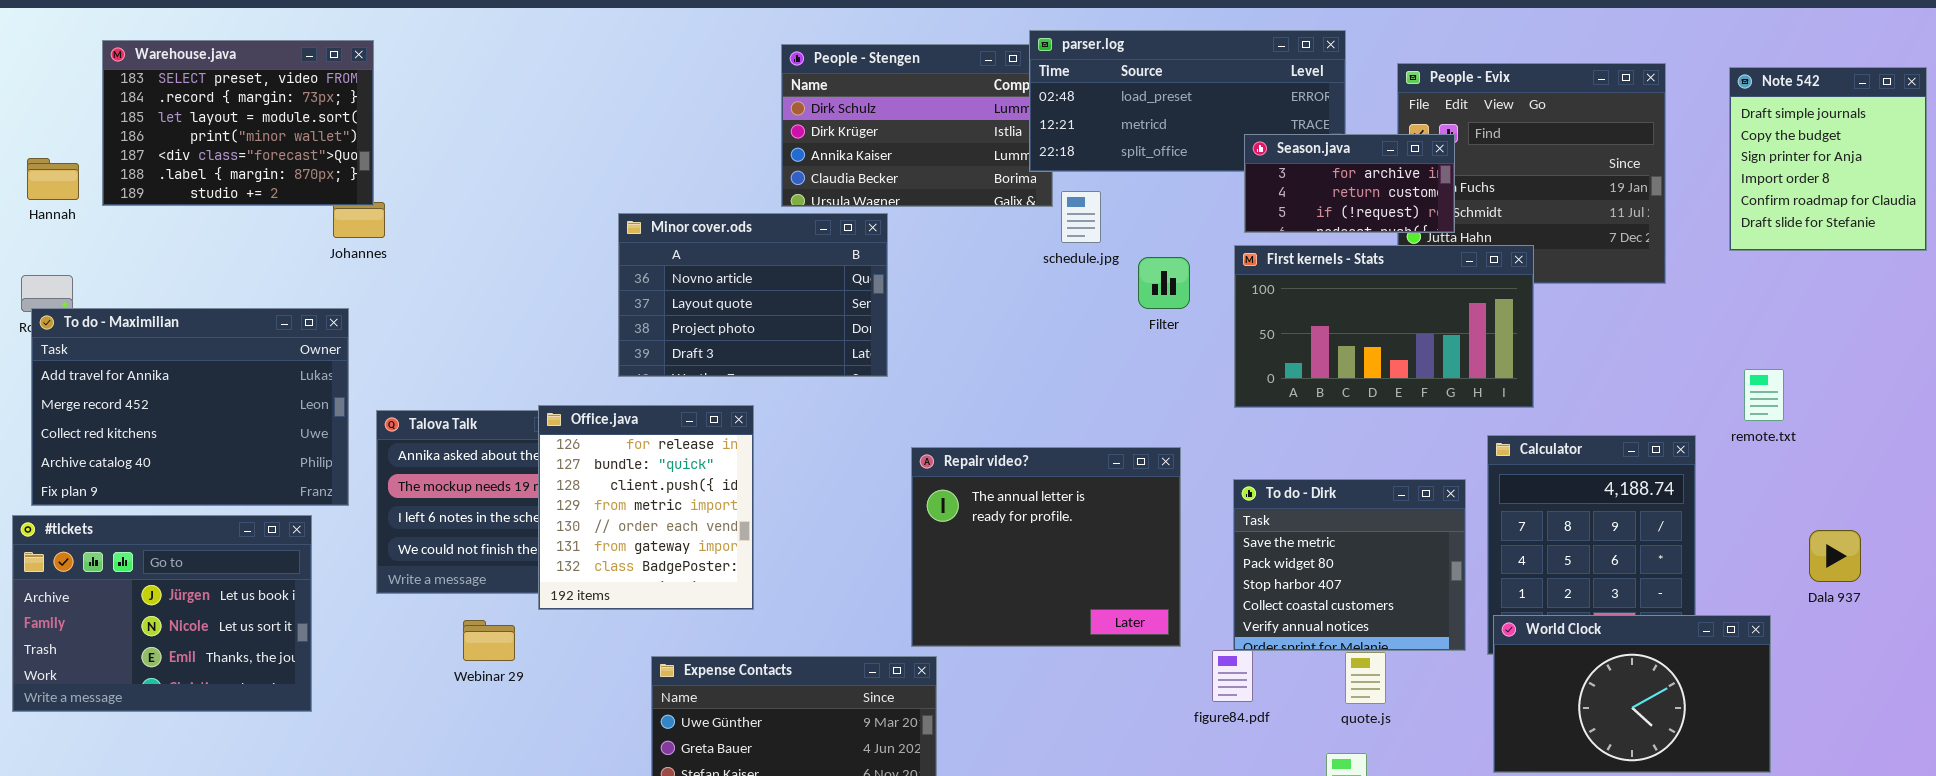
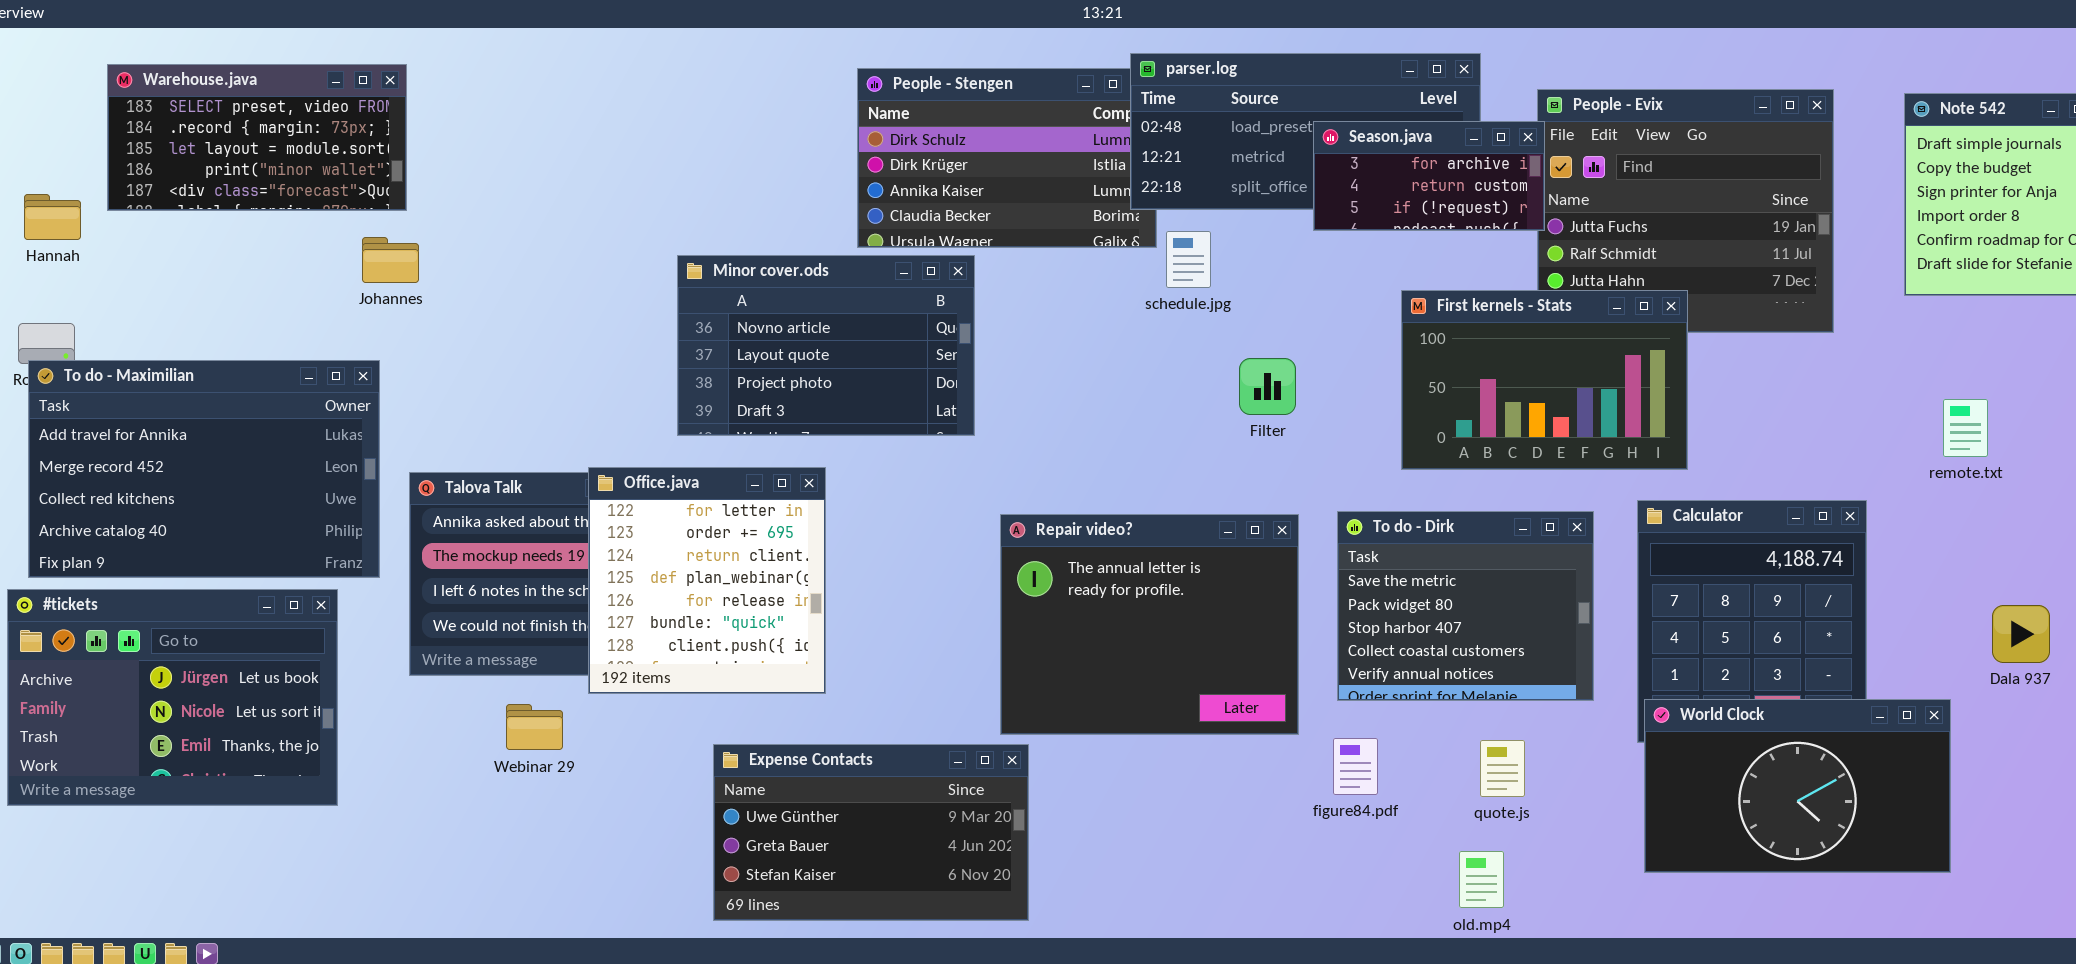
Warehouse.java: [102,40,374,206] -> [107,64,407,211], resized
Season.java: [1244,134,1455,233] -> [1313,121,1545,231], moved
First kernels - Stats: [1234,245,1534,408] -> [1401,290,1688,470], resized
Filter: [1138,257,1190,309] -> [1239,358,1296,415], moved
remote.txt: [1744,369,1784,421] -> [1943,399,1988,457], moved
Office.java: [538,405,754,610] -> [588,467,826,694], scrolled up 4 rows
To do - Dirk: [1233,479,1466,651] -> [1337,511,1594,701], moved

